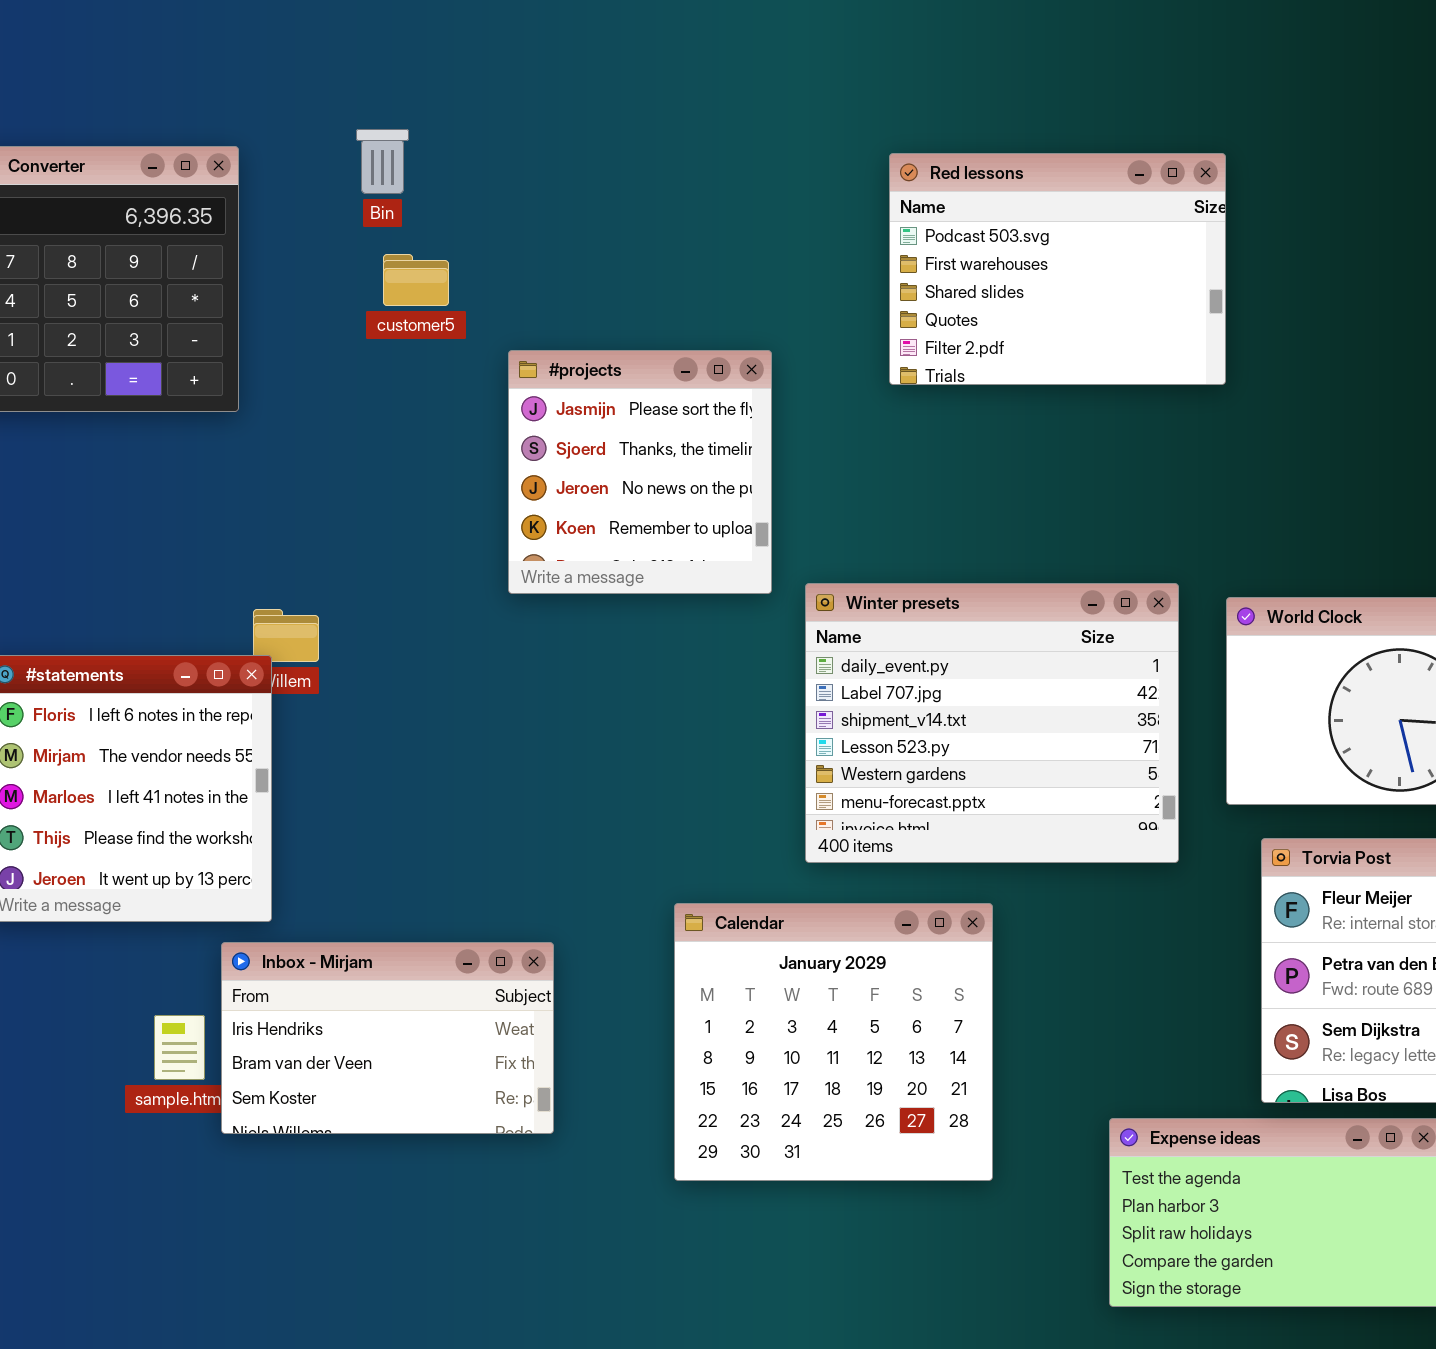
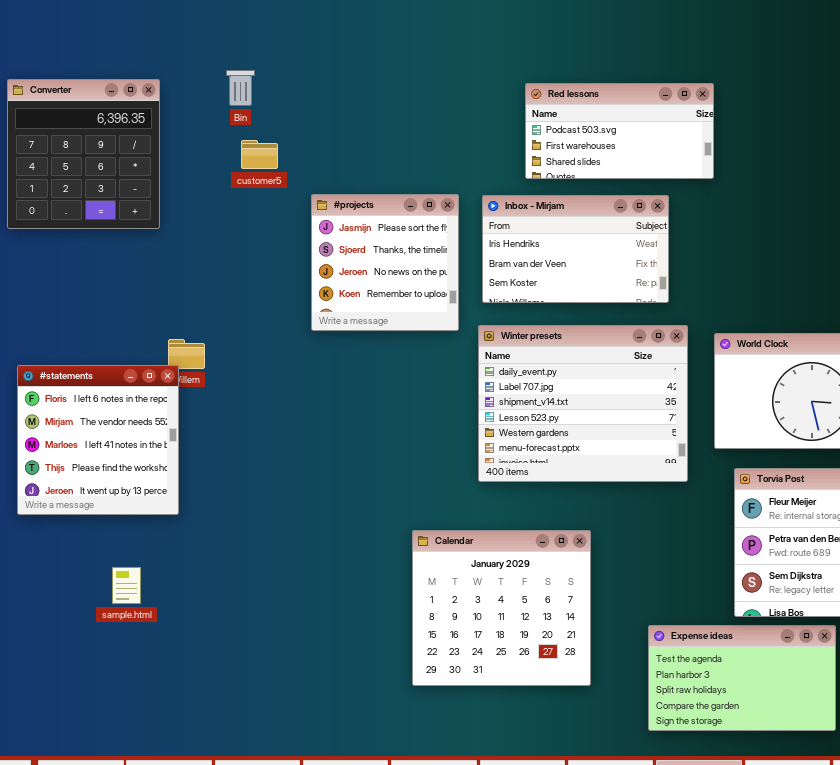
Red lessons: [889,153,1226,385] -> [525,83,714,179], resized
Calendar: [674,903,993,1181] -> [412,530,591,686], moved
Inbox - Mirjam: [221,942,554,1134] -> [482,195,669,303], moved

